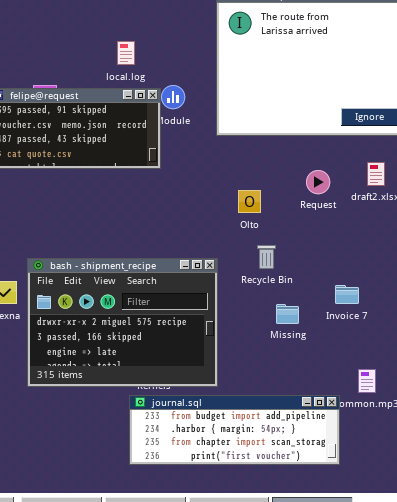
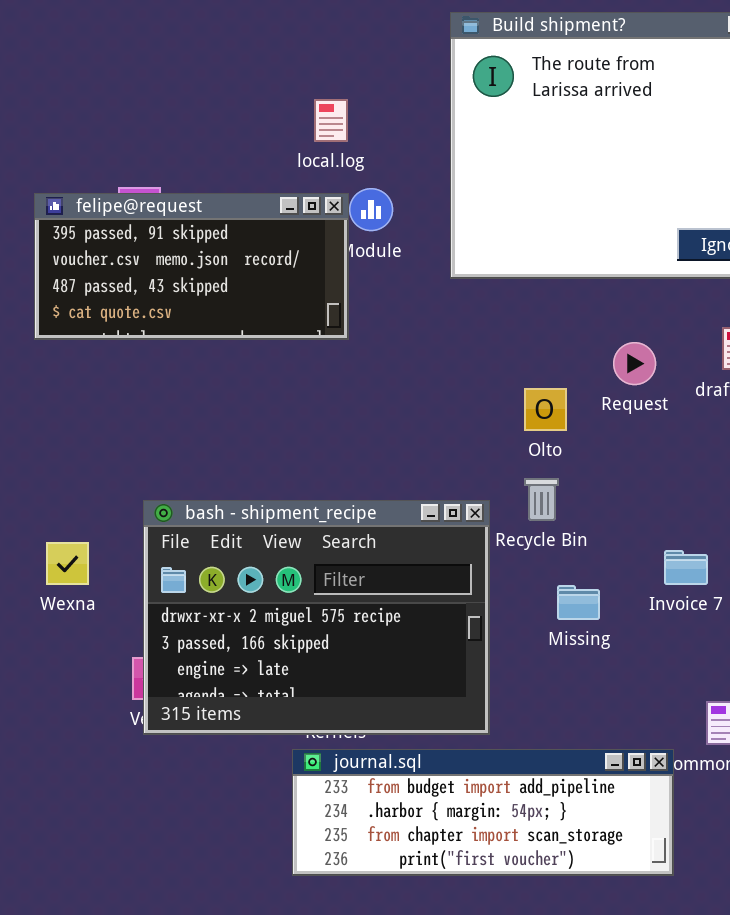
local.log: [117,41,135,65] -> [314,99,348,142], moved
Olto: [238,190,261,213] -> [524,388,567,431], moved
bash - shipment_recipe: [27,258,218,387] -> [143,500,490,735], moved

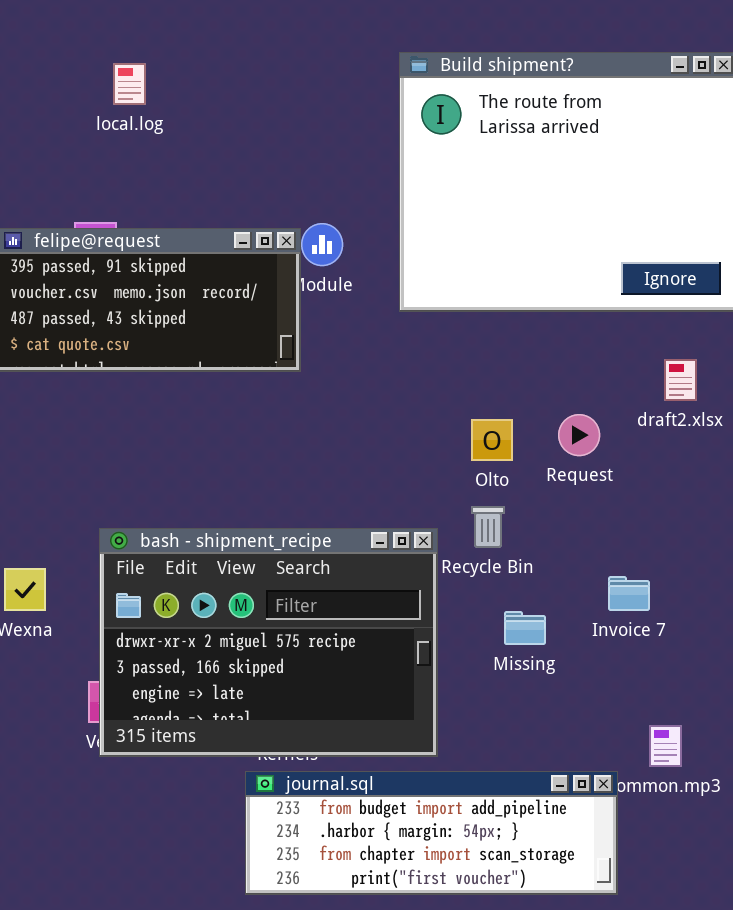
local.log: [314,99,348,142] -> [113,63,146,105], moved
Request: [613,342,656,385] -> [558,414,600,456], moved

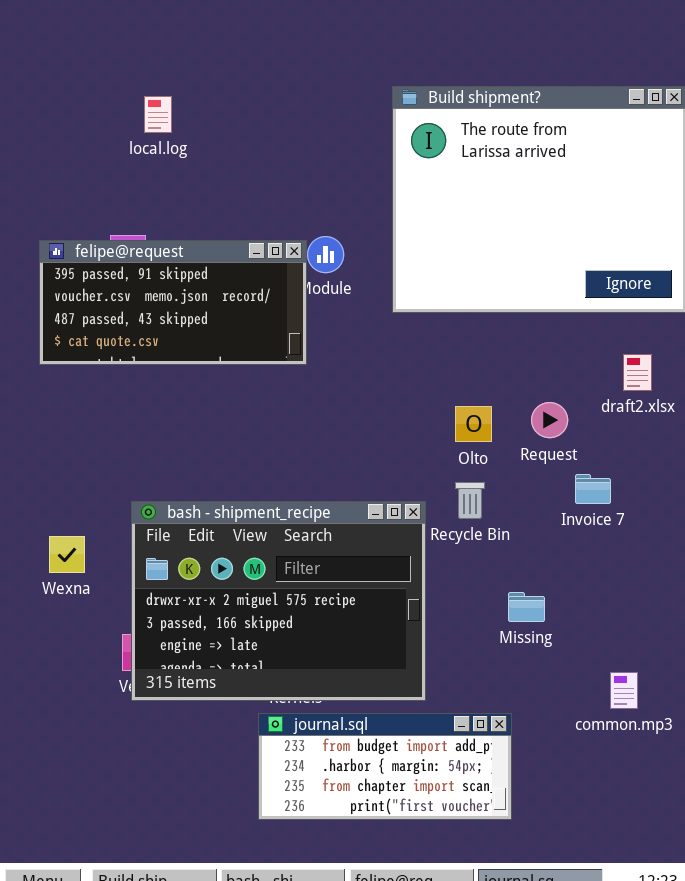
Invoice 7: [608,576,650,611] -> [575,474,611,504], moved
Missing: [504,611,546,645] -> [508,592,545,622], moved
journal.sql: [245,771,618,895] -> [258,713,512,820], resized

